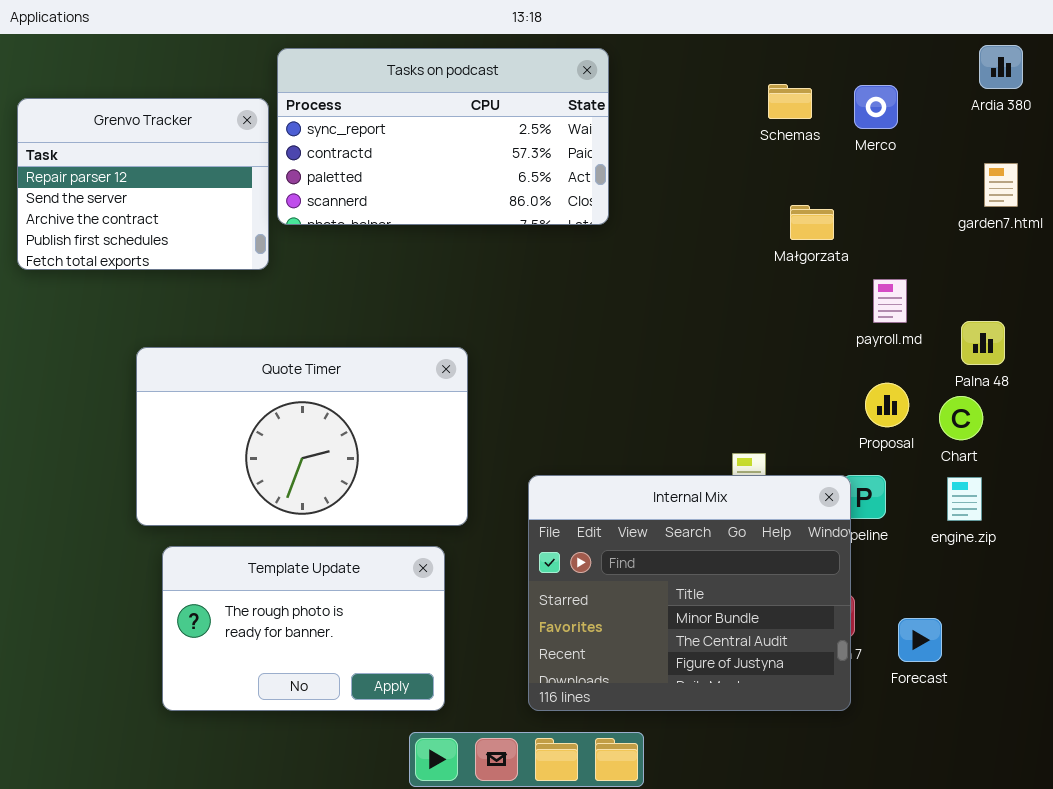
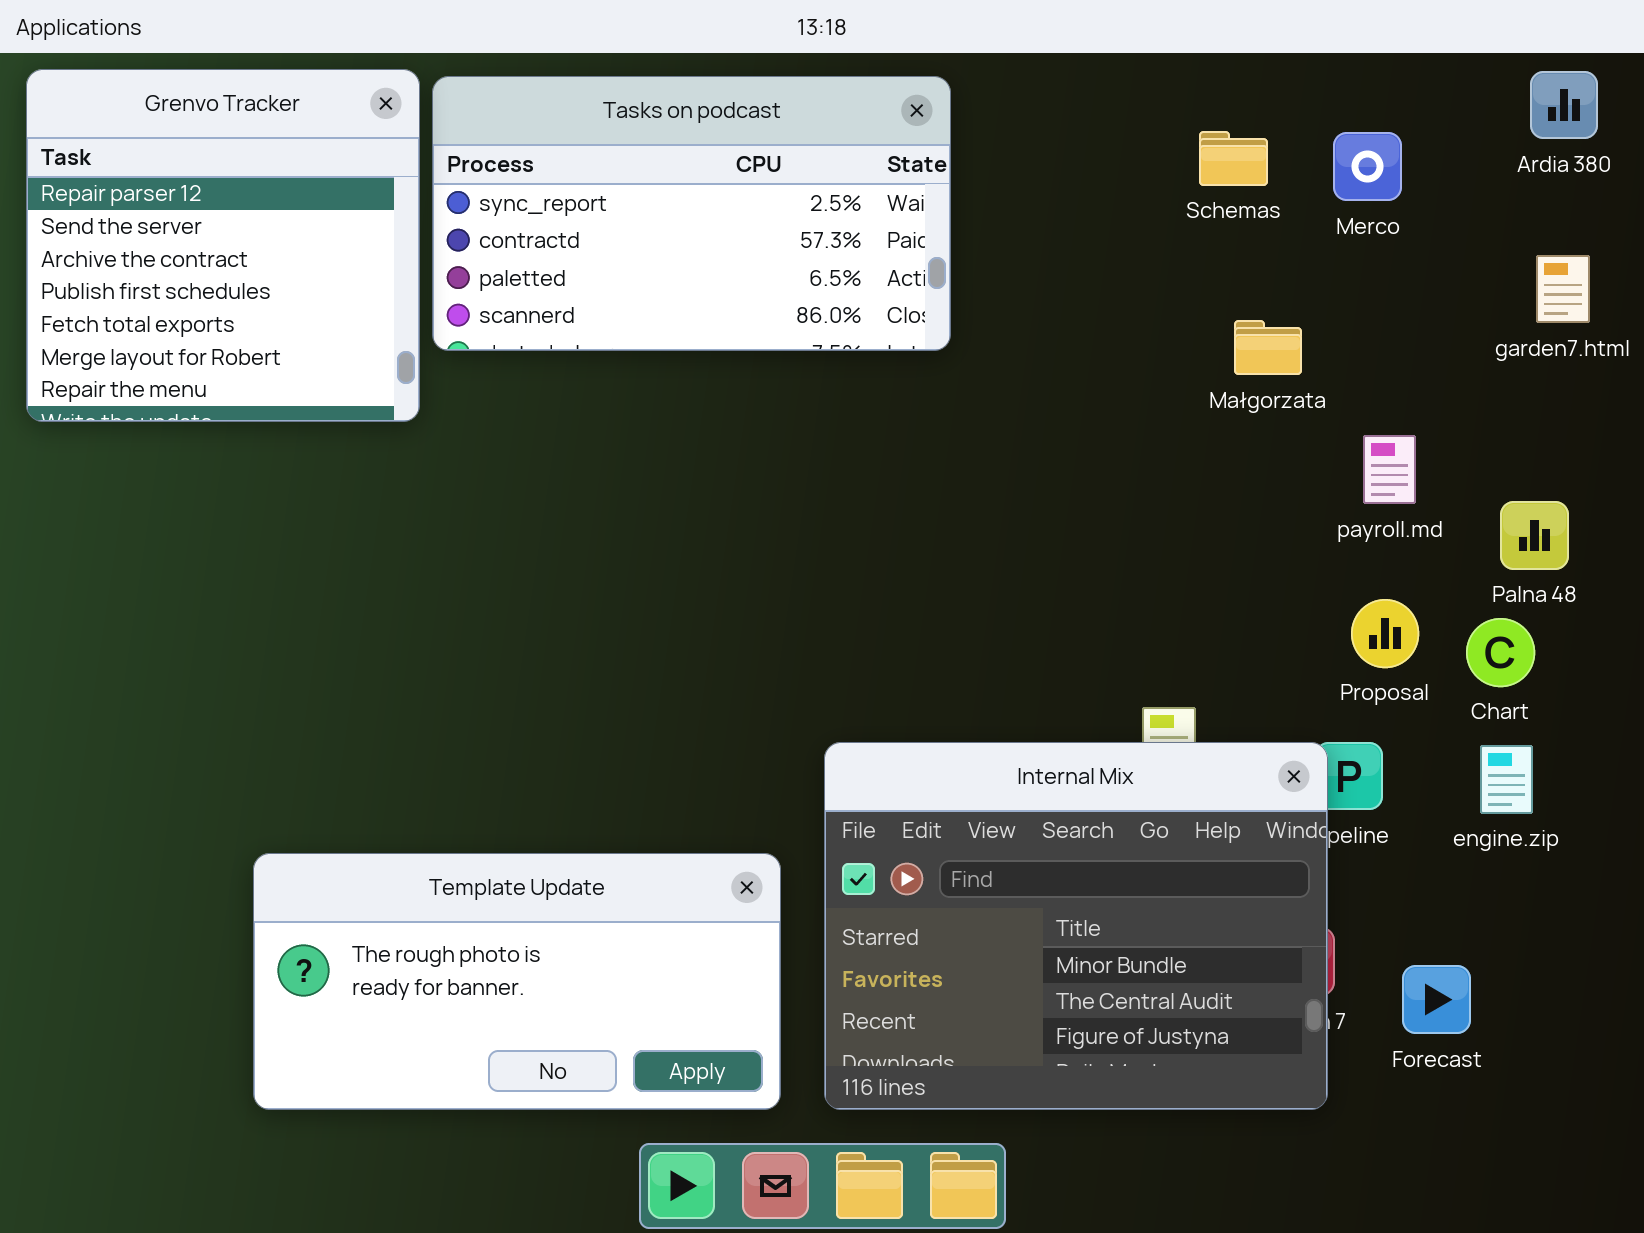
Grenvo Tracker: [17,98,269,270] -> [26,69,420,422], resized
Quote Timer: [136,347,468,526] -> none, closed
Template Update: [162,546,445,711] -> [253,853,781,1110], resized

